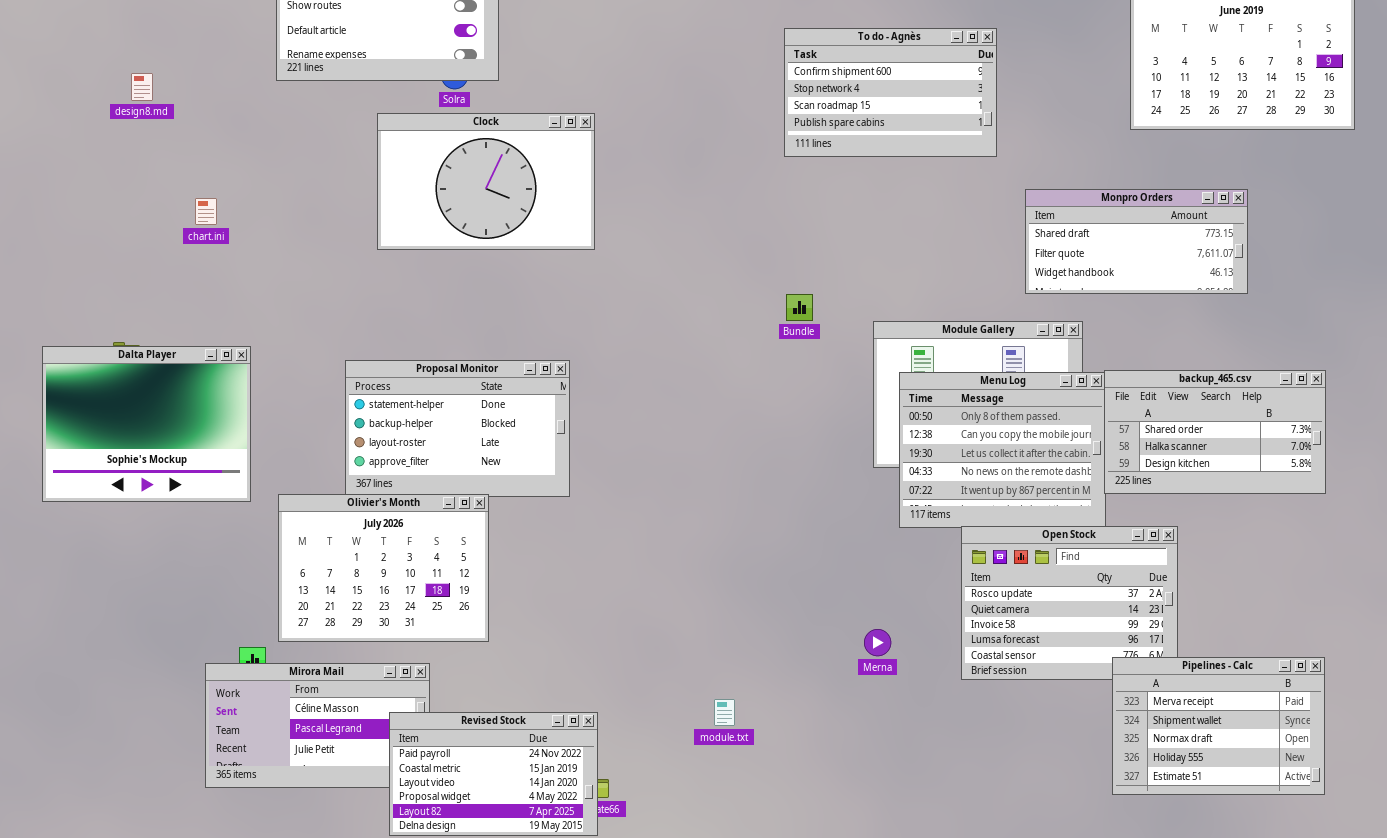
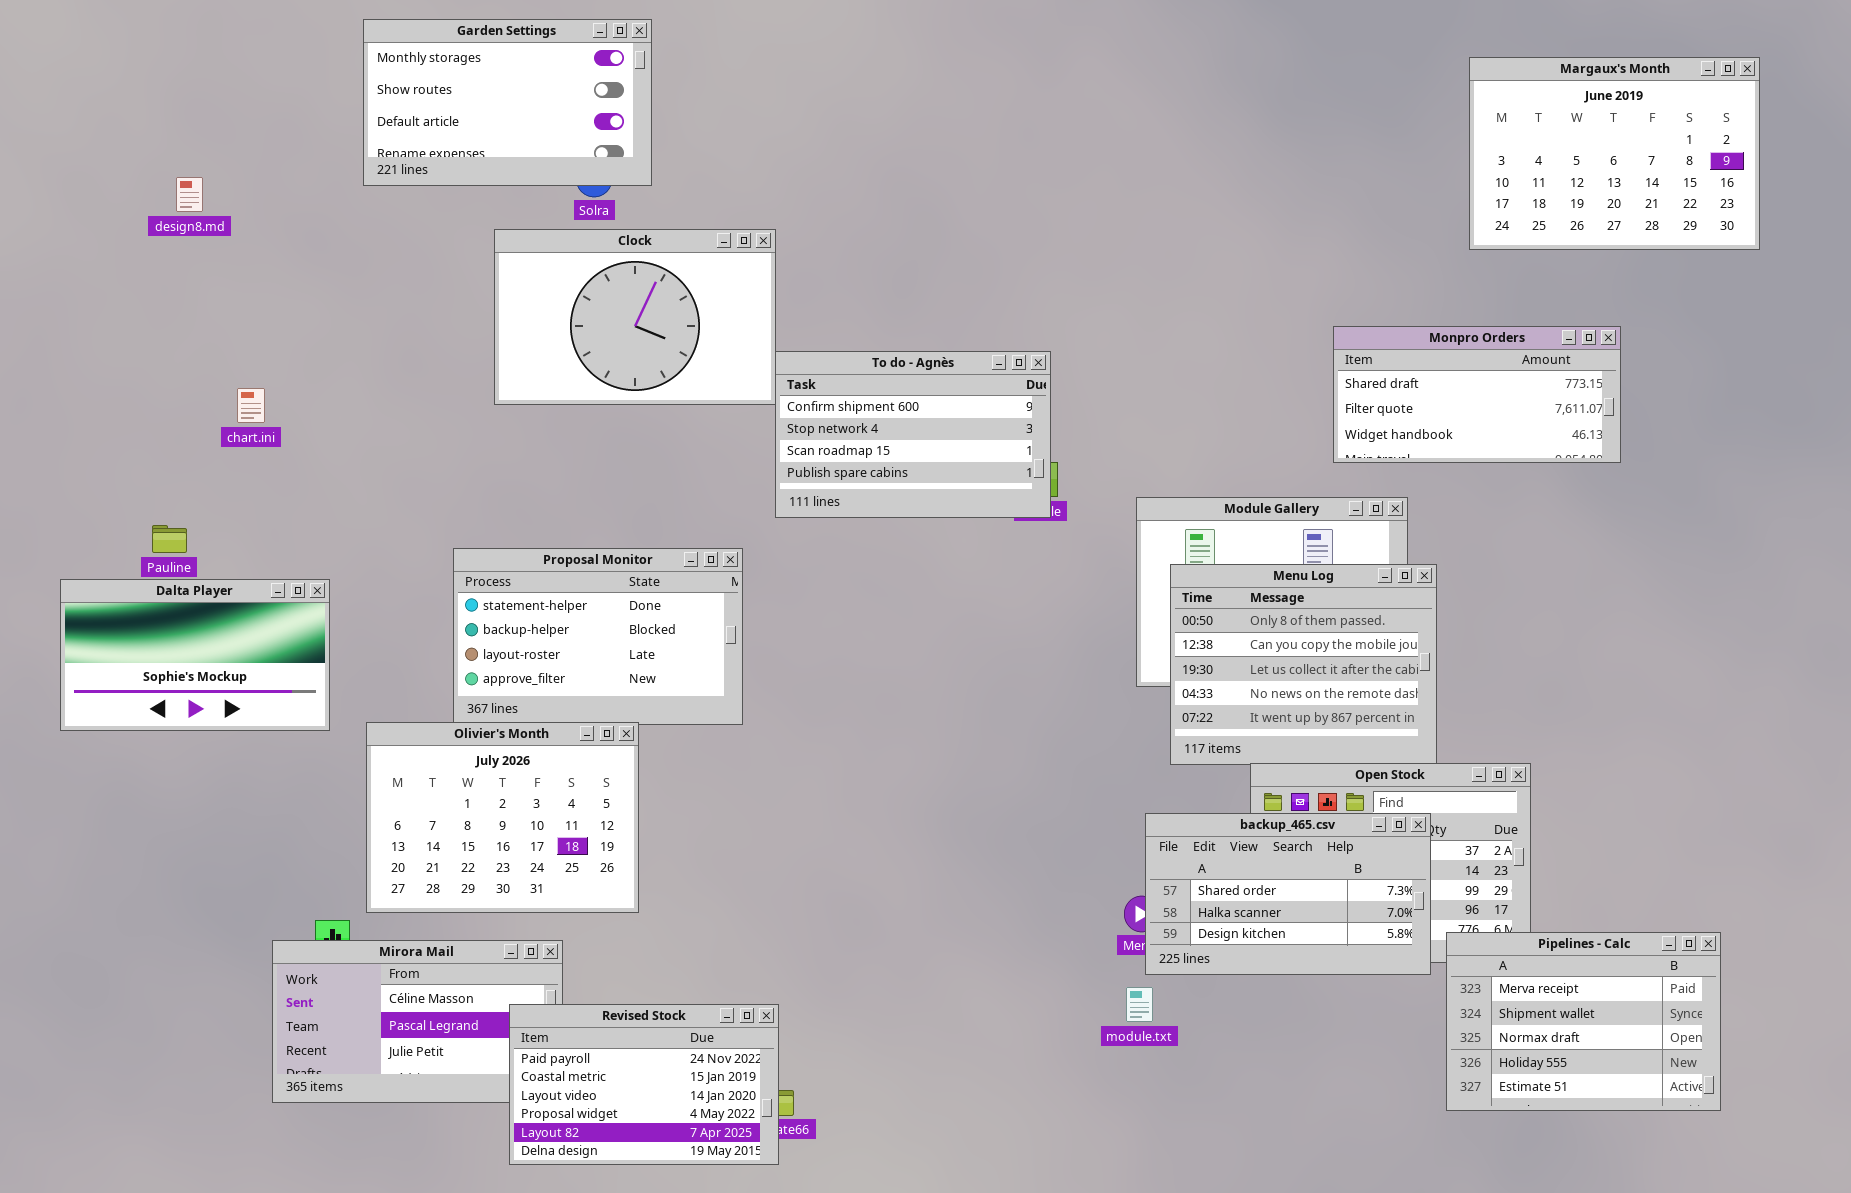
To do - Agnès: [784,28,997,157] -> [775,351,1051,518], moved
chart.ini: [195,198,217,225] -> [237,388,265,423], moved
Dalta Player: [42,346,251,502] -> [60,579,330,731], resized
backup_465.csv: [1104,370,1326,494] -> [1145,813,1431,975], moved
module.txt: [714,699,735,726] -> [1126,987,1153,1022], moved

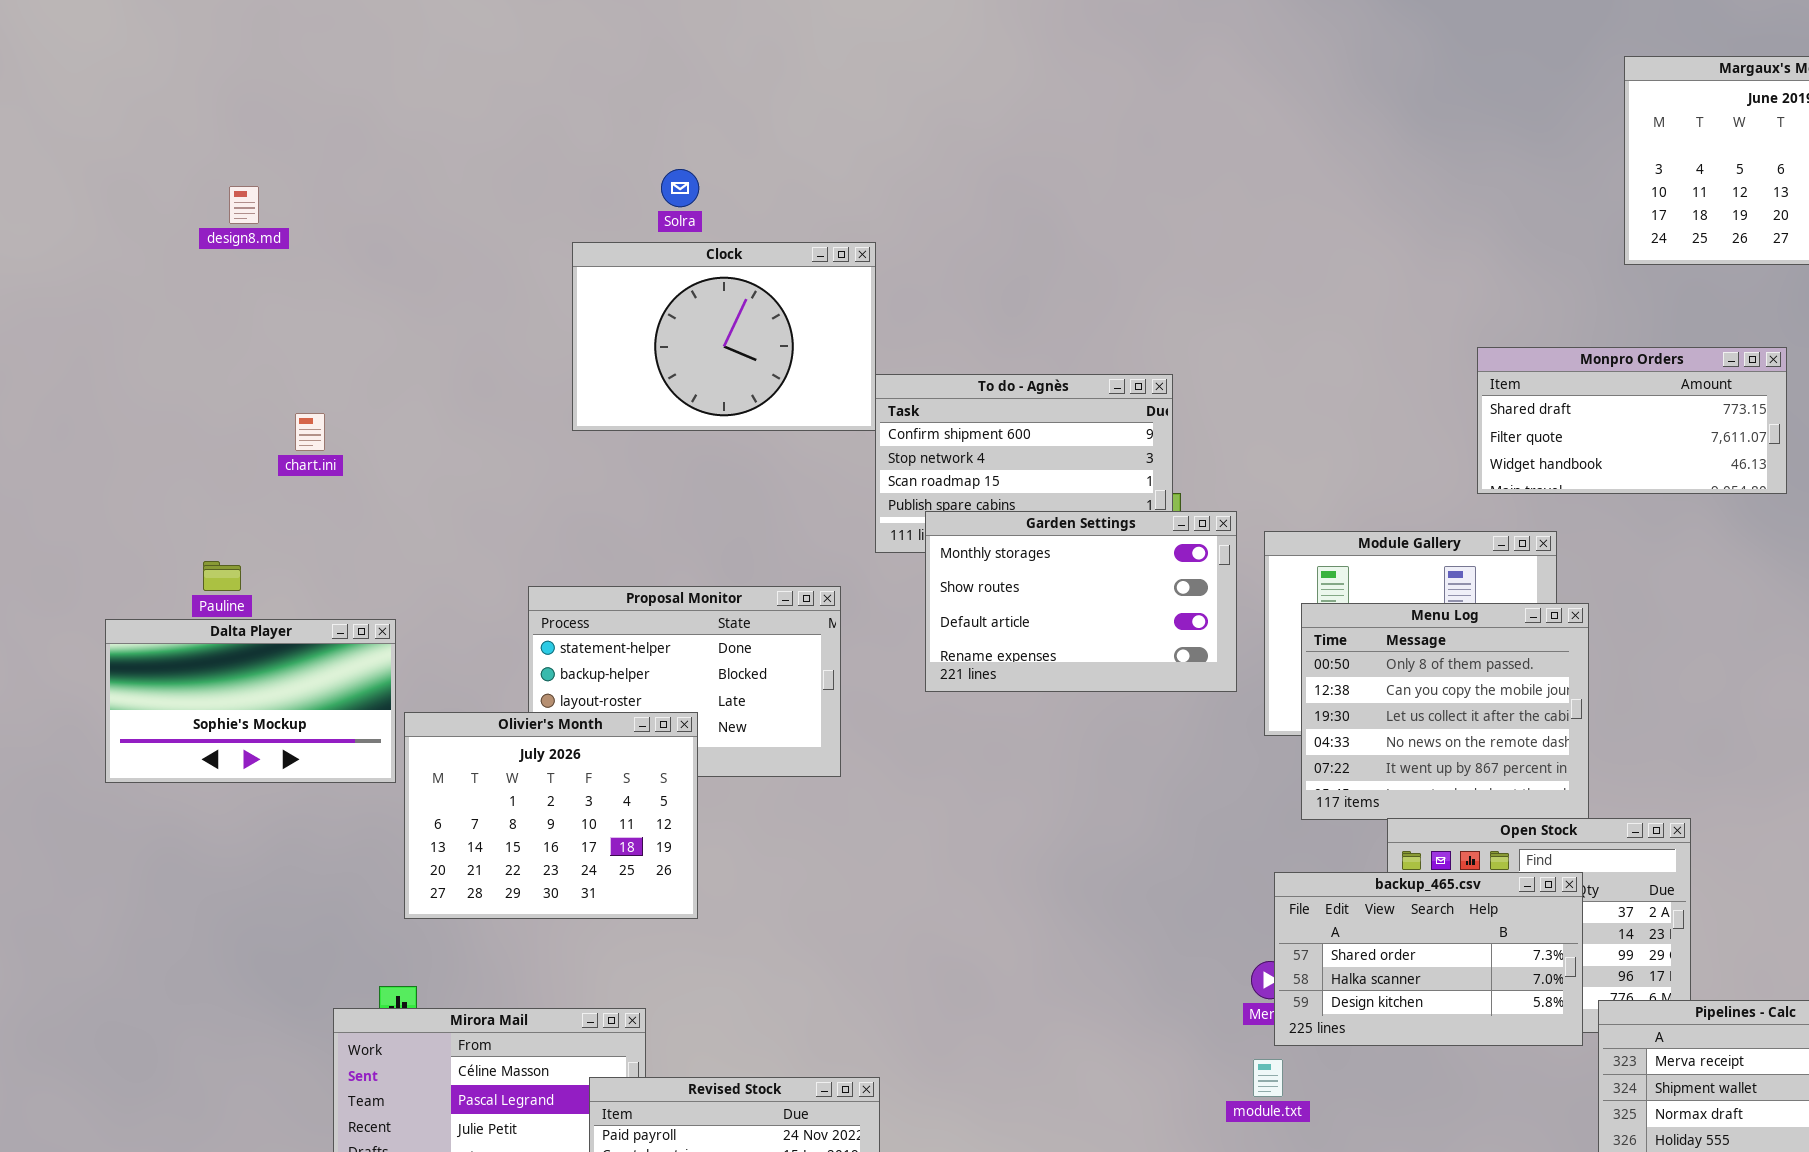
Garden Settings: [363,19,652,186] -> [925,511,1237,692], moved
Olivier's Month: [366,722,639,913] -> [404,712,698,919], moved

